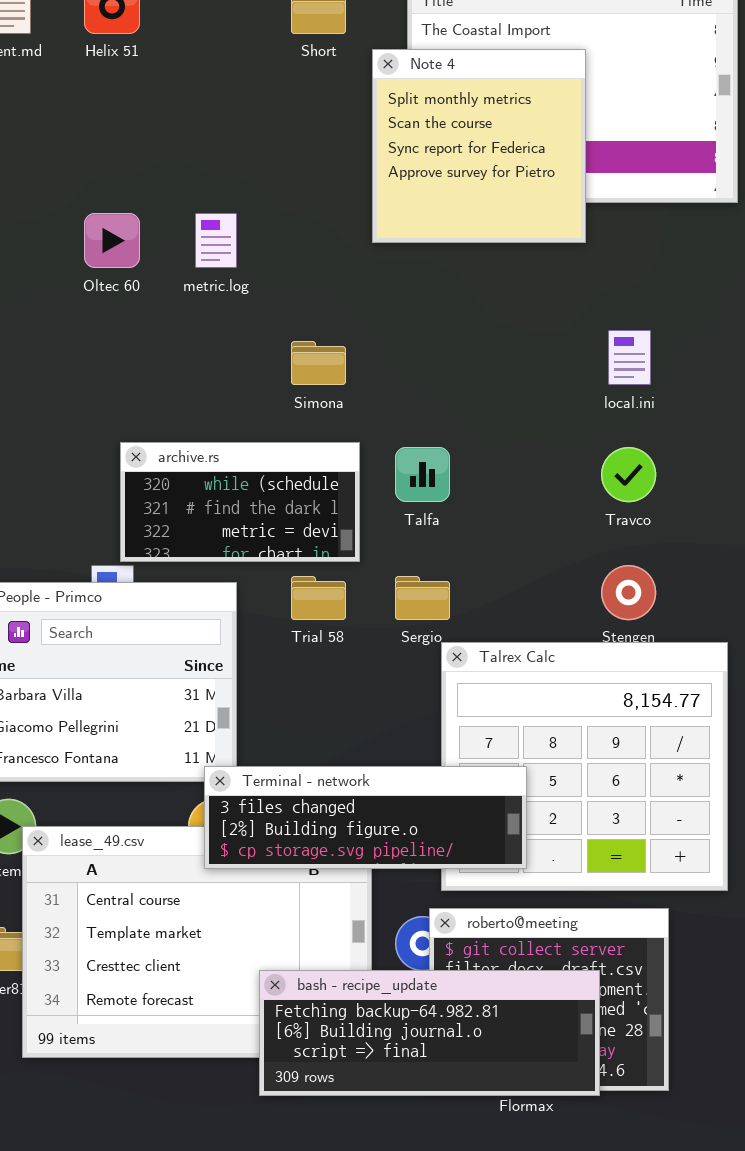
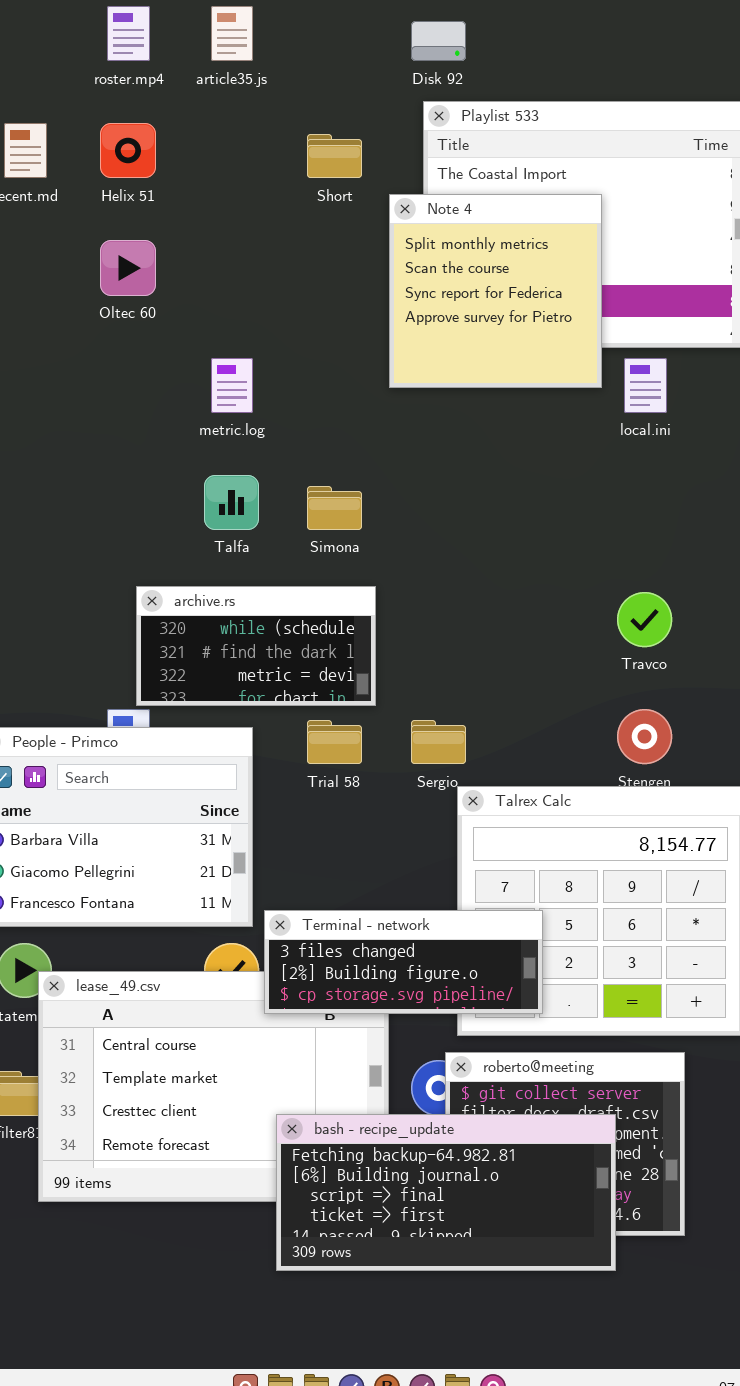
Oltec 60: [84,213,140,268] -> [100,240,156,296], moved
local.ini: [608,330,651,385] -> [624,358,667,413], moved
Talfa: [395,447,450,502] -> [204,475,259,530], moved
Terminal - network: [204,766,527,869] -> [264,910,543,1014], resized
bash - recipe_update: [259,970,600,1096] -> [276,1114,616,1271], resized

